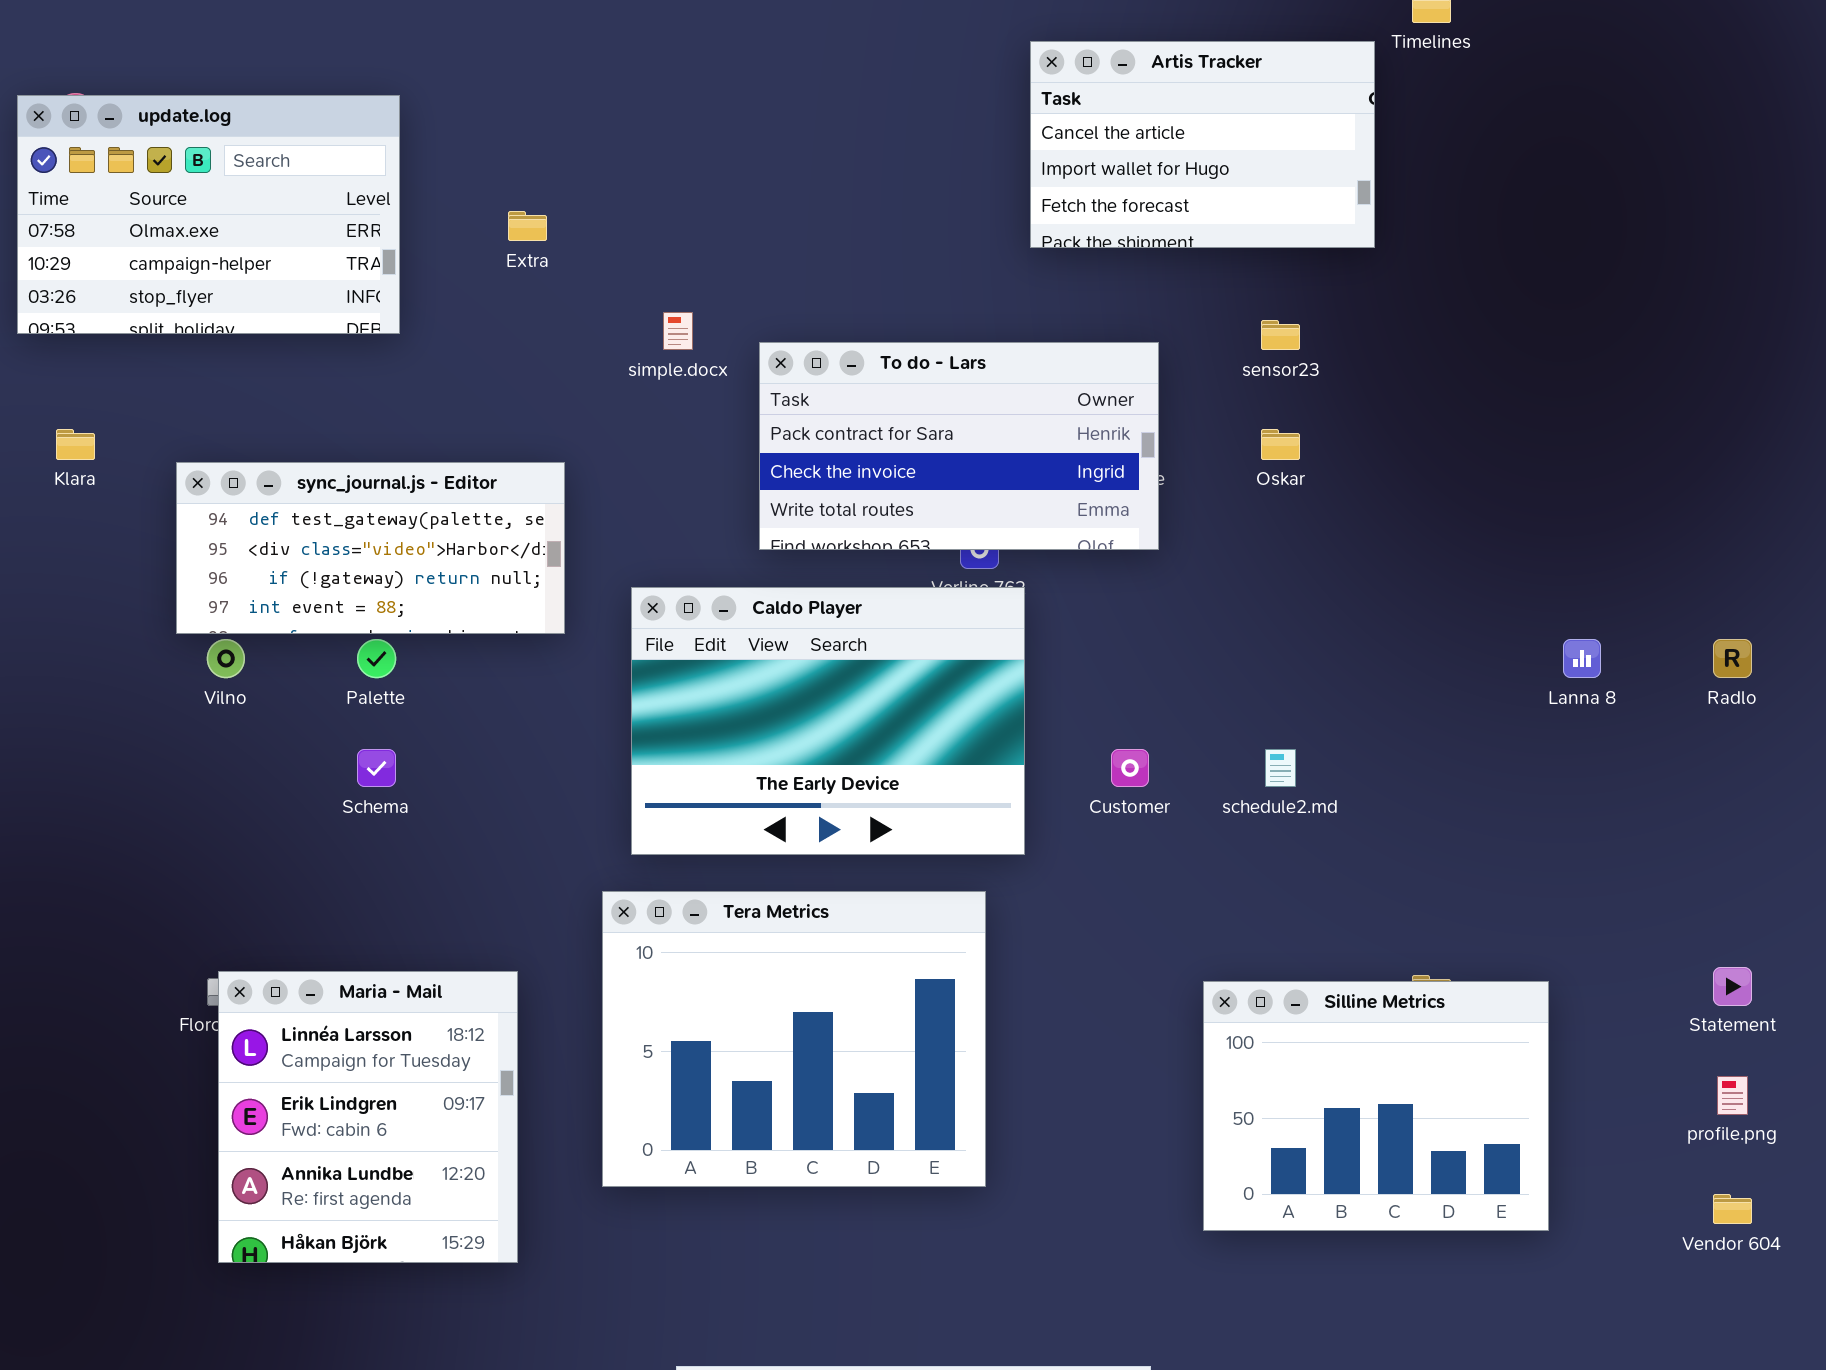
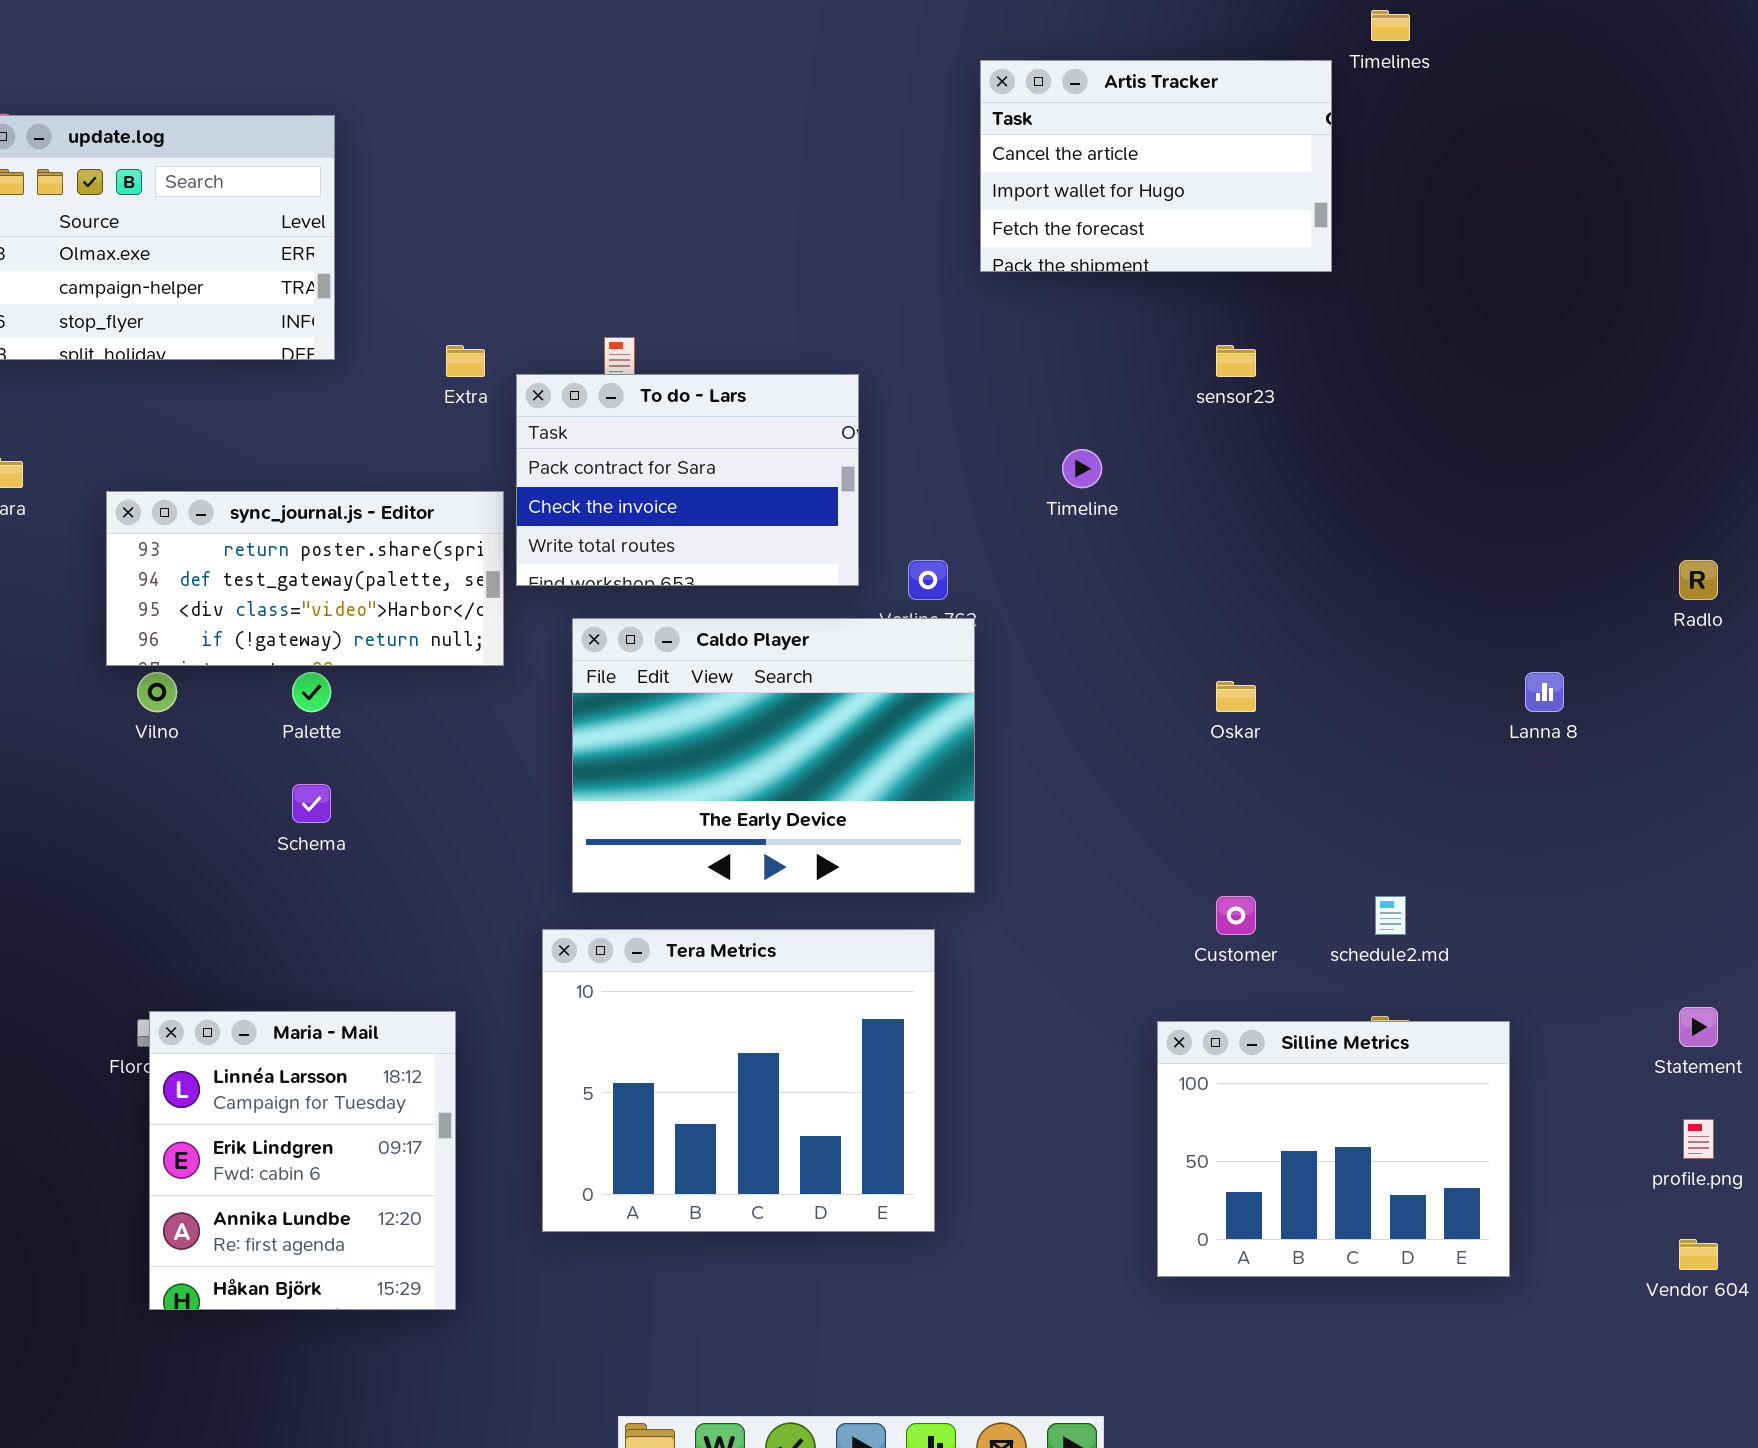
Extra: [508,211,547,241] -> [446,345,485,377], moved
To do - Lars: [759,342,1159,550] -> [516,374,859,586], moved, resized
Oskar: [1261,429,1300,460] -> [1216,681,1256,712], moved
sync_journal.js - Editor: [176,462,565,634] -> [106,491,504,666], scrolled up 1 row
Radlo: [1713,639,1752,678] -> [1679,560,1718,600], moved
Customer: [1111,749,1149,787] -> [1216,896,1256,935], moved
schedule2.md: [1265,749,1296,787] -> [1375,896,1406,935], moved

